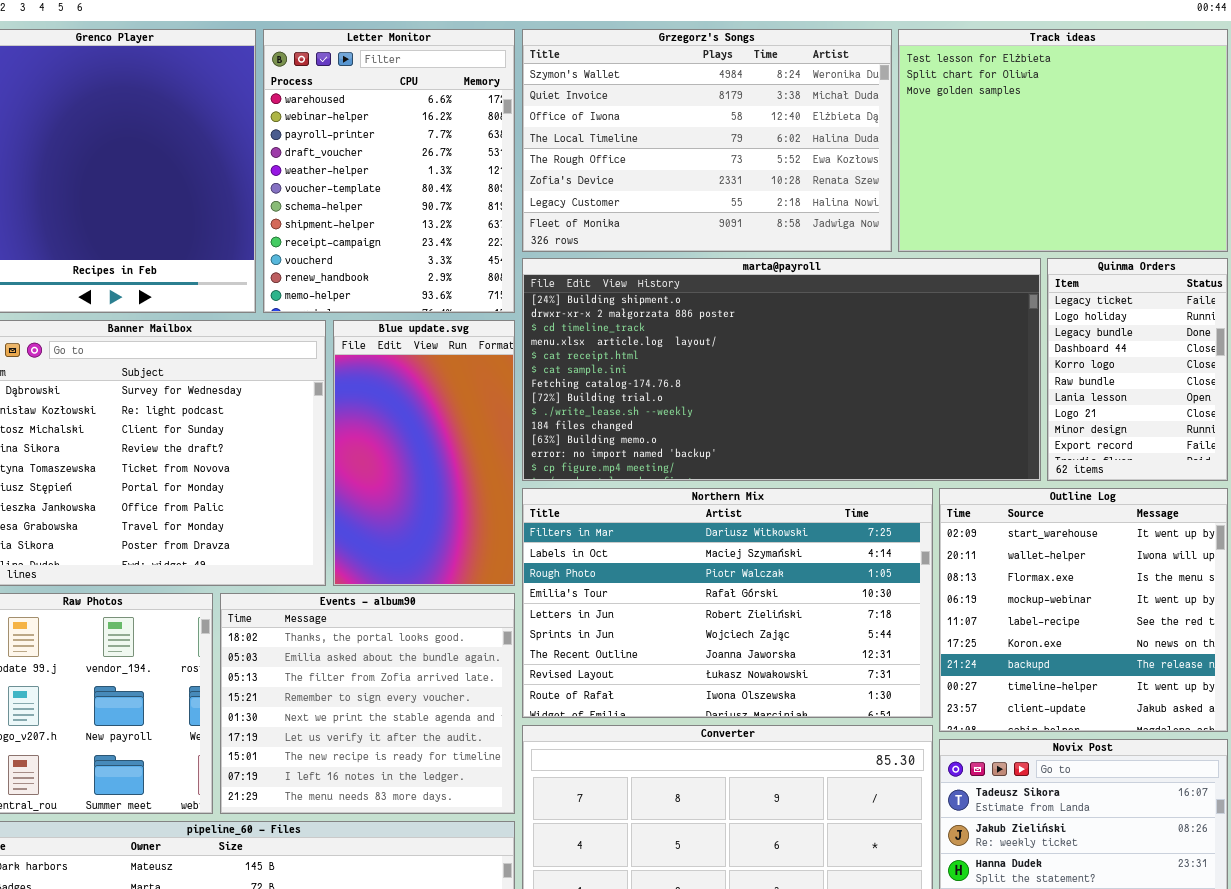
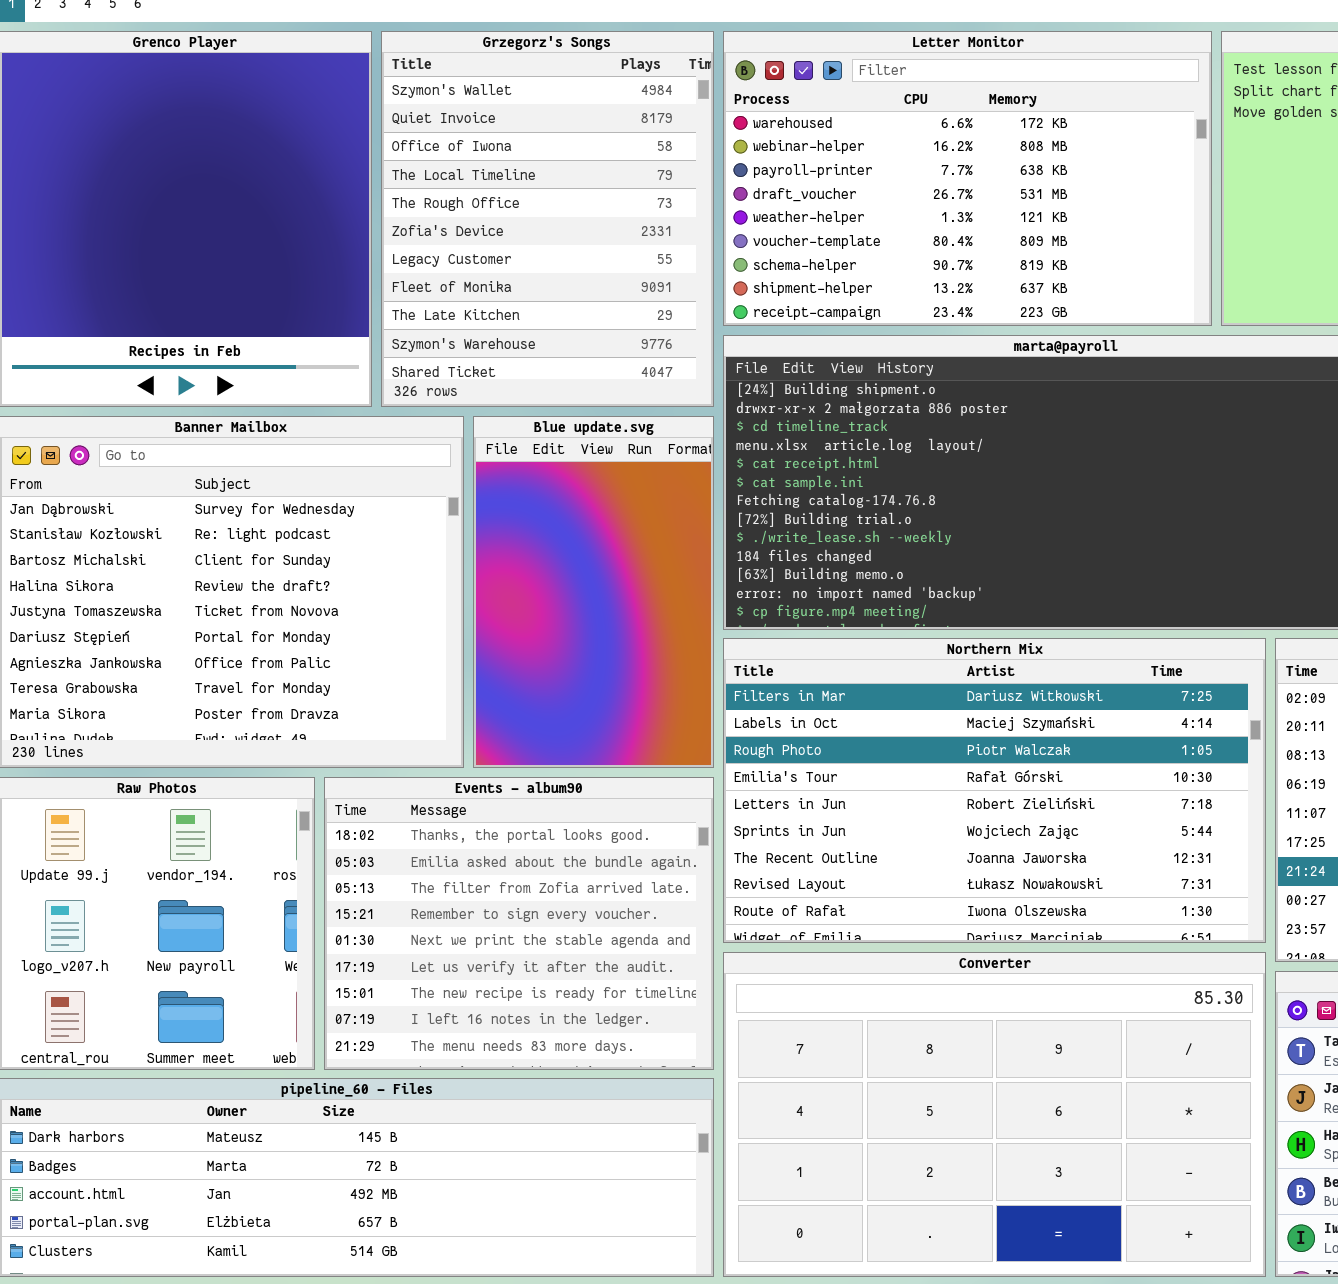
Letter Monitor: [263,29,515,313] -> [723,31,1212,326], moved, resized
Grzegorz's Songs: [522,29,892,252] -> [381,31,714,407], moved, resized

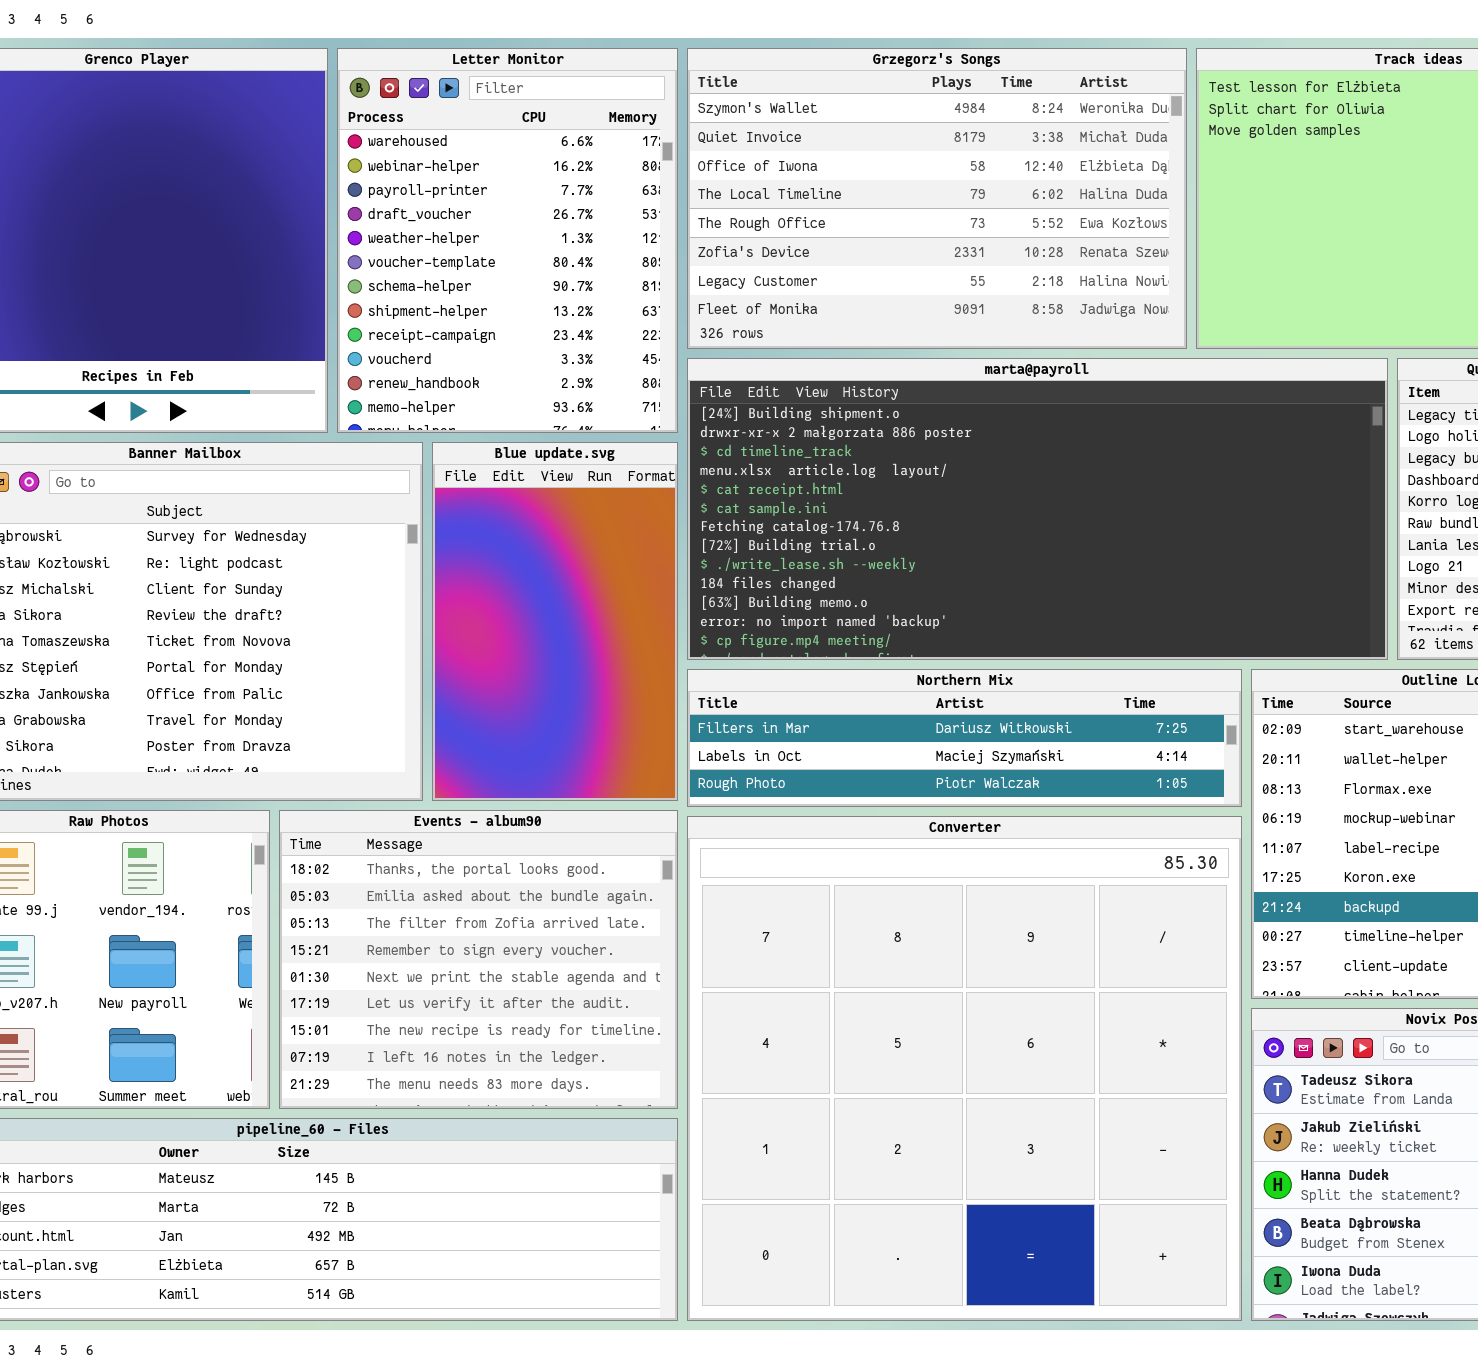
Grzegorz's Songs: [381,31,714,407] -> [687,48,1187,349], moved, resized
Letter Monitor: [723,31,1212,326] -> [337,48,678,433], moved, resized
Northern Mix: [723,638,1266,943] -> [687,669,1242,807], resized
Converter: [723,952,1266,1277] -> [687,816,1242,1321], resized

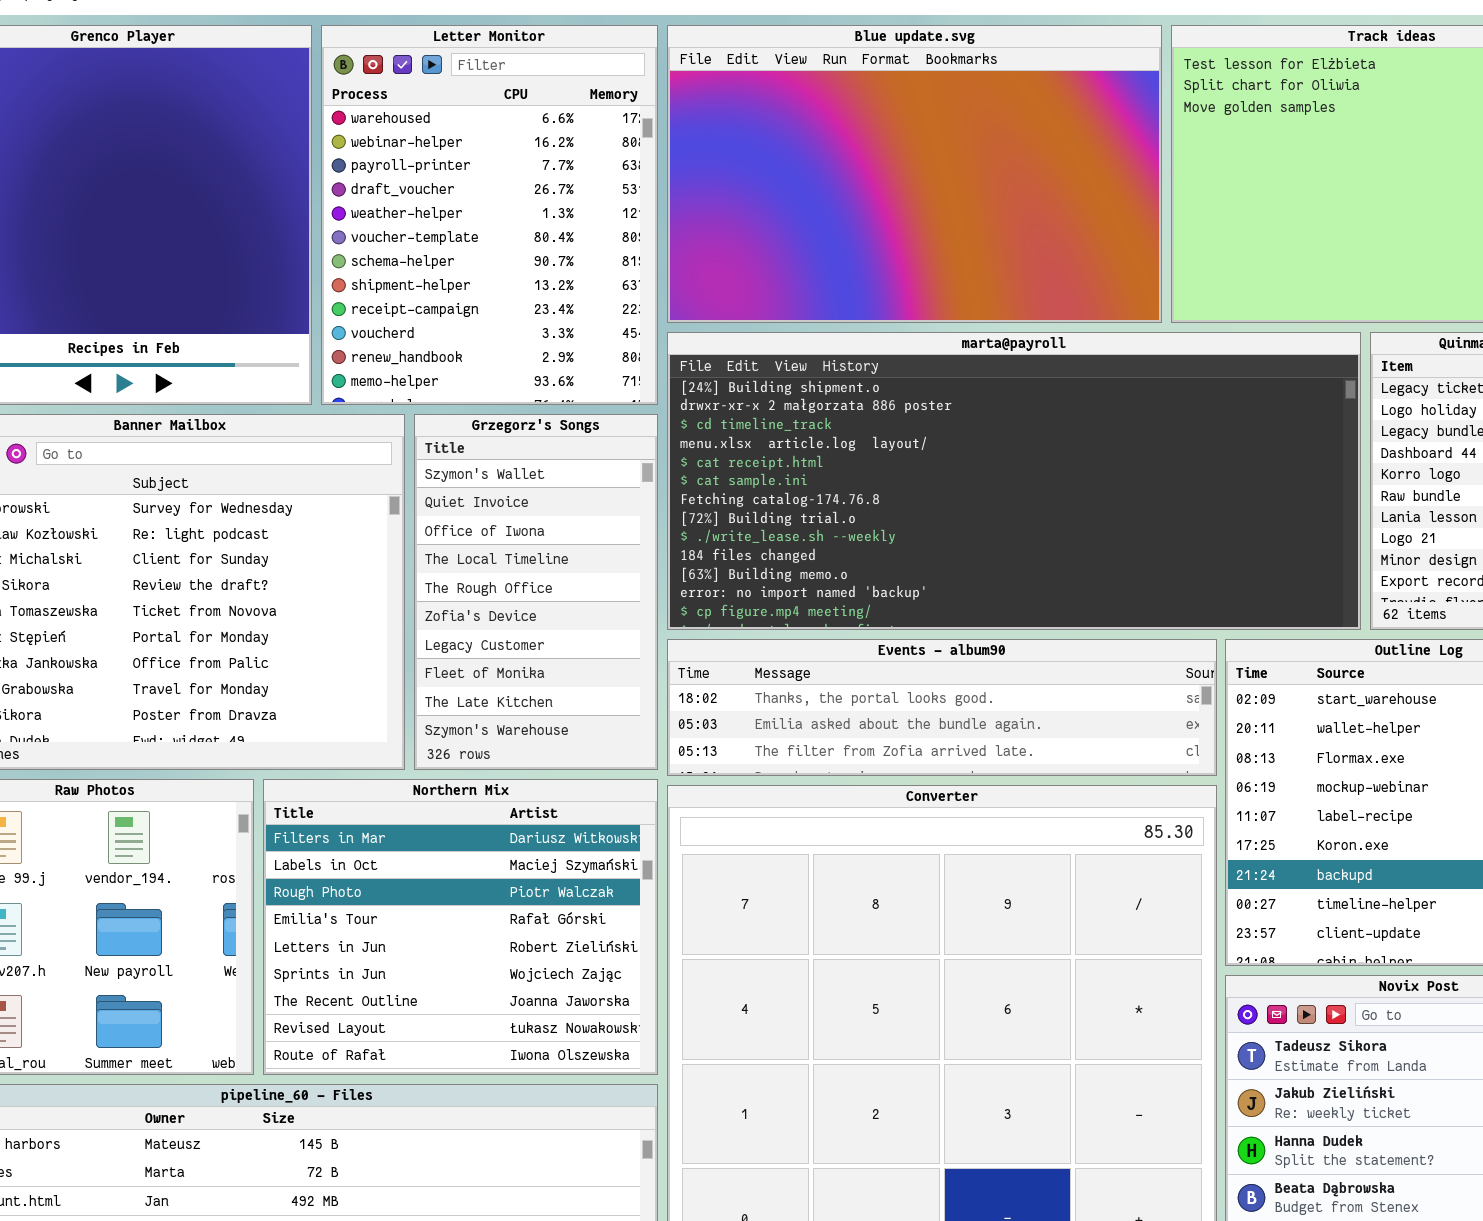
Grzegorz's Songs: [687,48,1187,349] -> [414,414,658,770], moved, resized
Blue update.svg: [432,442,678,801] -> [667,25,1162,323], moved, resized
Northern Mix: [687,669,1242,807] -> [263,779,658,1075], moved, resized
Events - album90: [279,810,678,1109] -> [667,639,1217,776], moved, resized

